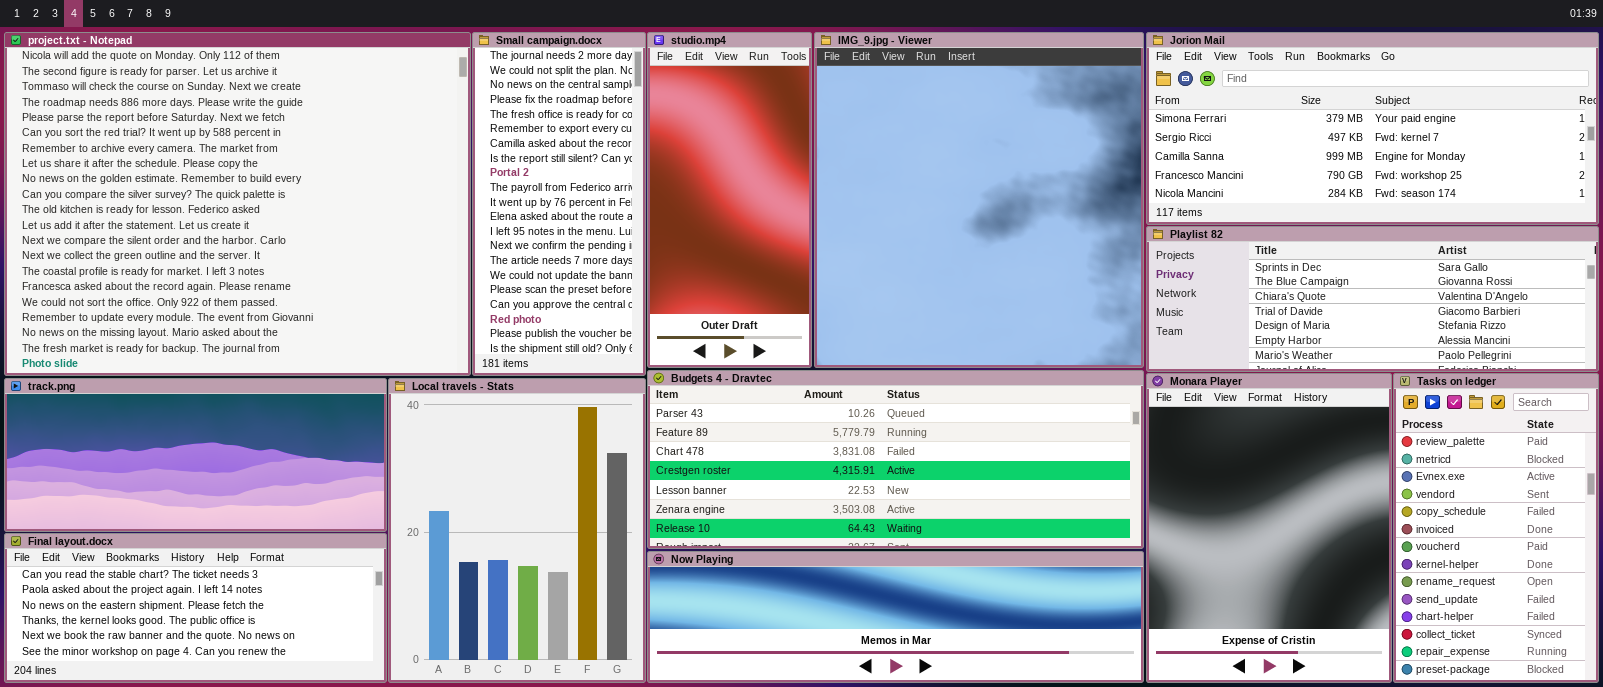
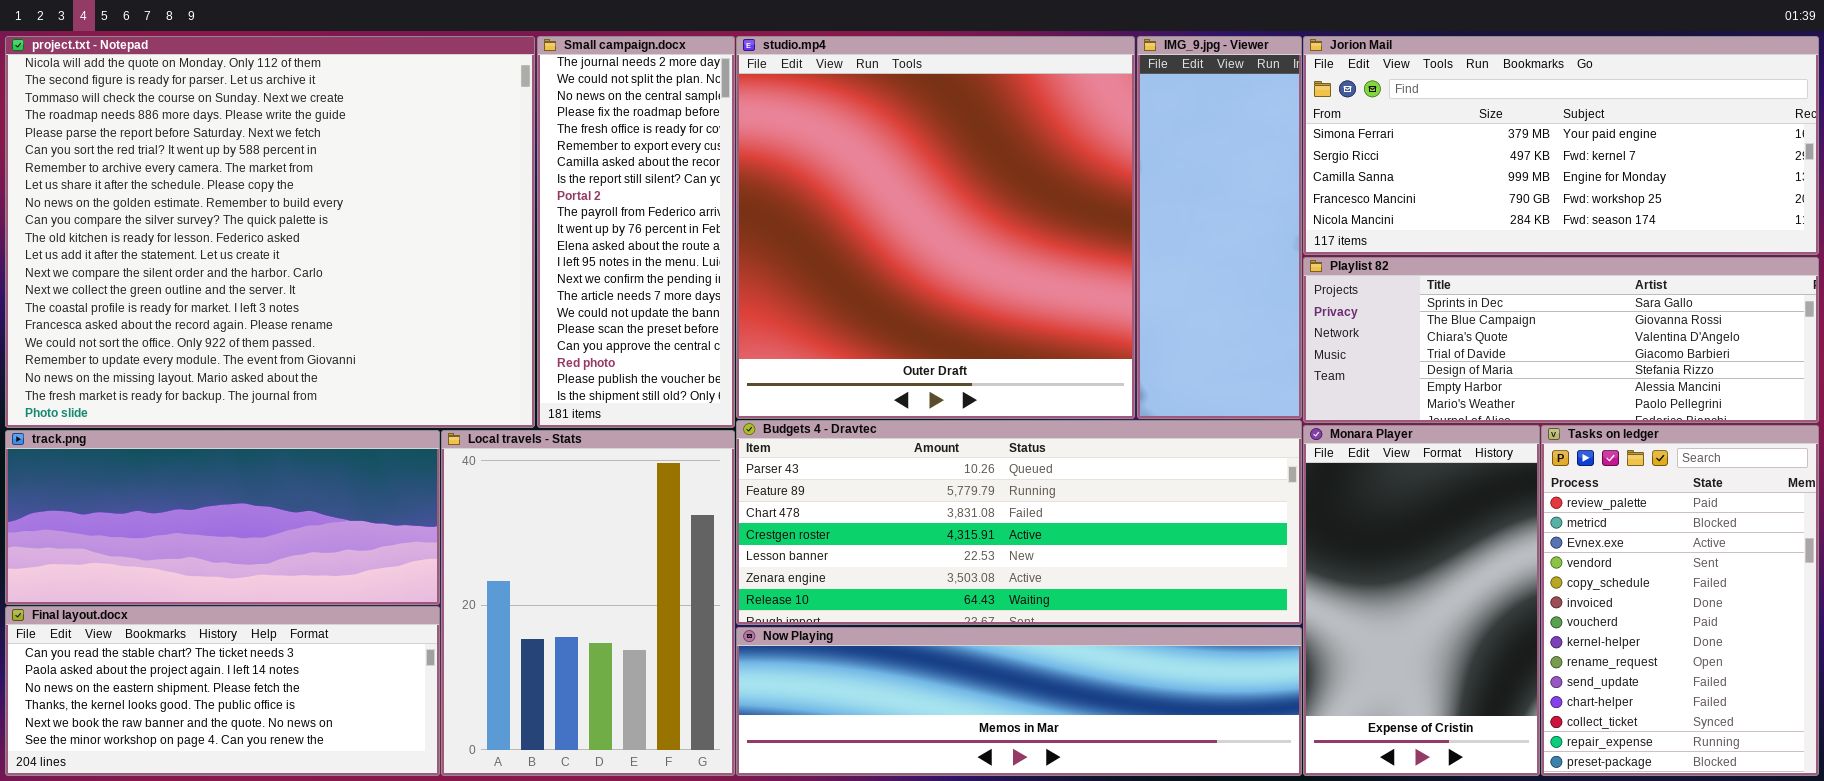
studio.mp4: [647,32,812,368] -> [736,36,1135,419], resized
IMG_9.jpg - Viewer: [814,32,1144,368] -> [1137,36,1302,419], resized
Monara Player: [1146,373,1392,683] -> [1303,425,1540,776], resized
Tasks on ledger: [1393,373,1599,683] -> [1541,425,1819,776], resized

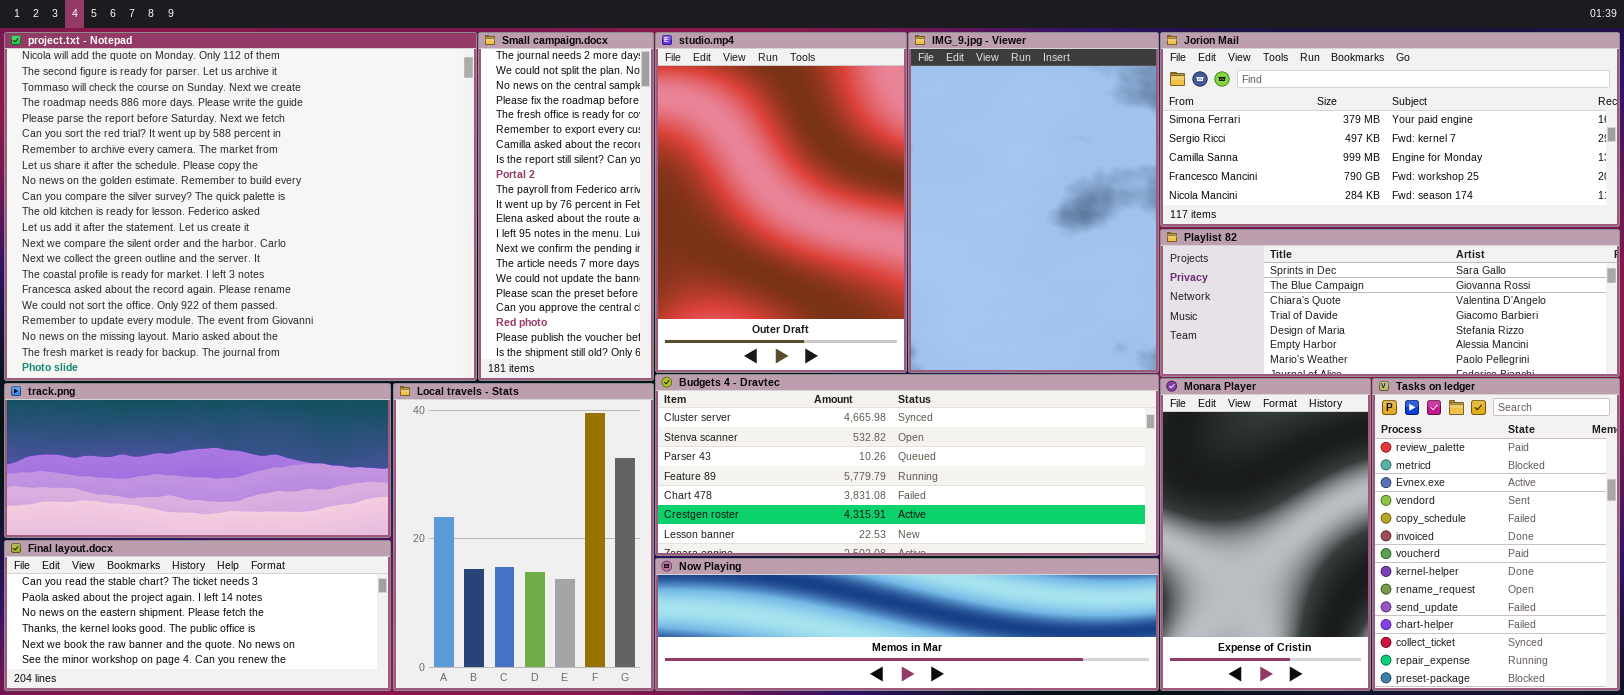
studio.mp4: [736,36,1135,419] -> [655,32,907,373], resized
IMG_9.jpg - Viewer: [1137,36,1302,419] -> [908,32,1159,373], resized
Budgets 4 - Dravtec: [736,420,1302,625] -> [655,374,1159,556], scrolled up 2 rows

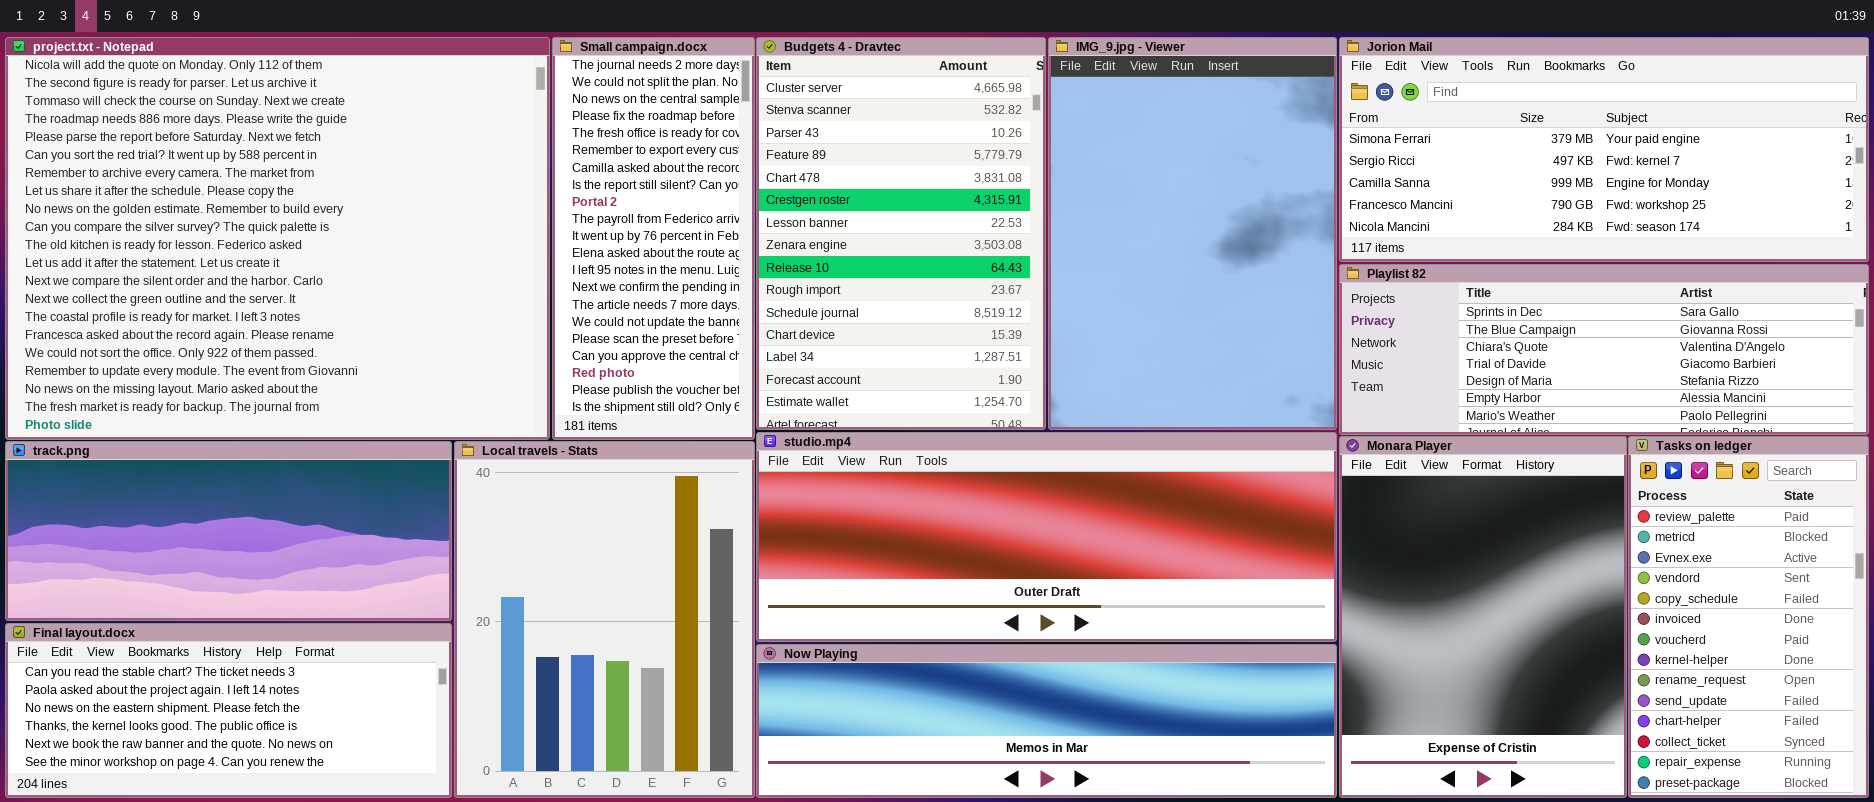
studio.mp4: [655,32,907,373] -> [756,432,1337,642], moved, resized
Budgets 4 - Dravtec: [655,374,1159,556] -> [756,37,1046,430], moved, resized
Monara Player: [1160,378,1371,691] -> [1339,436,1627,798], resized
Tasks on ledger: [1372,378,1620,691] -> [1628,436,1869,798], resized

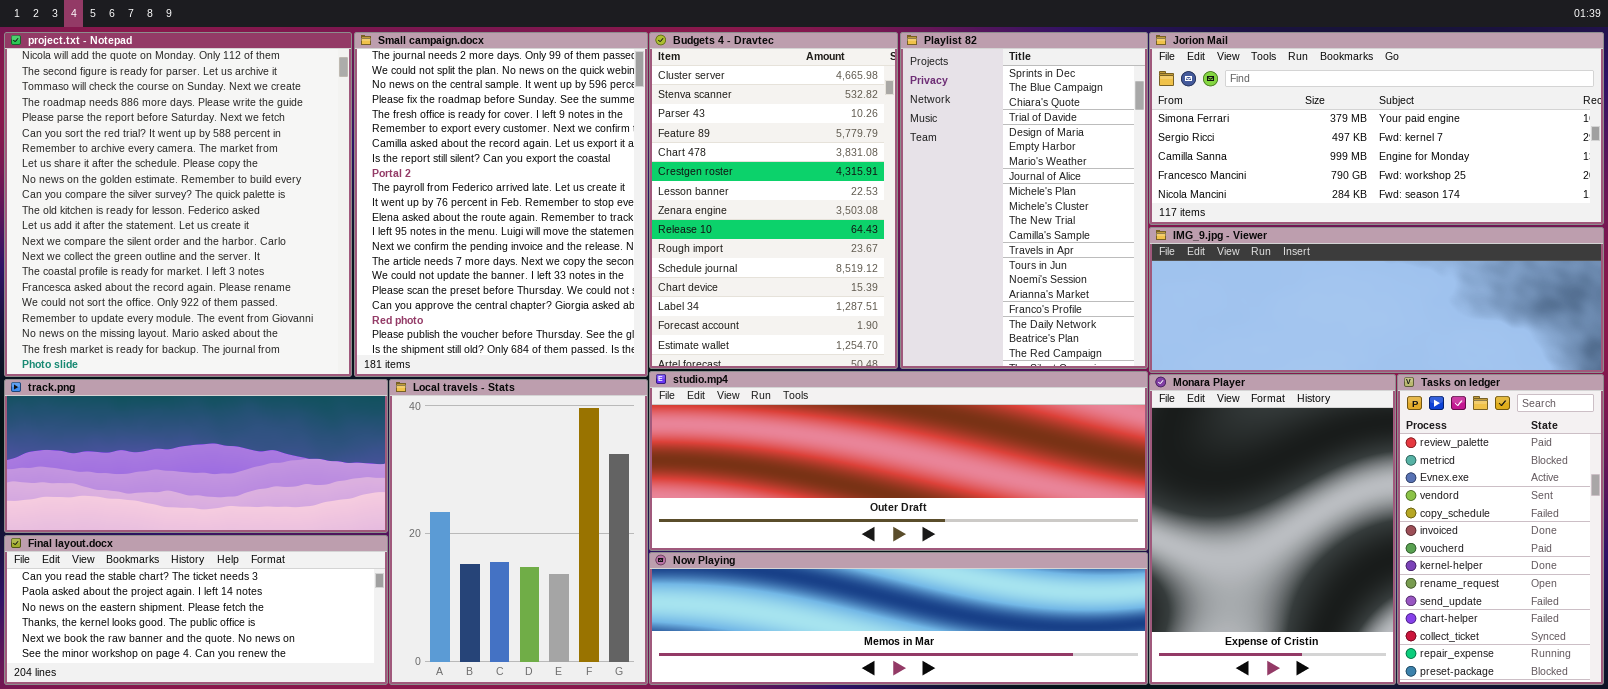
project.txt - Notepad: [5,37,550,440] -> [4,32,352,377], resized
Small campaign.docx: [552,37,755,440] -> [354,32,648,377], resized
IMG_9.jpg - Viewer: [1048,37,1337,430] -> [1149,227,1604,373], moved, resized
Playlist 82: [1339,264,1869,435] -> [900,32,1148,369], moved, resized

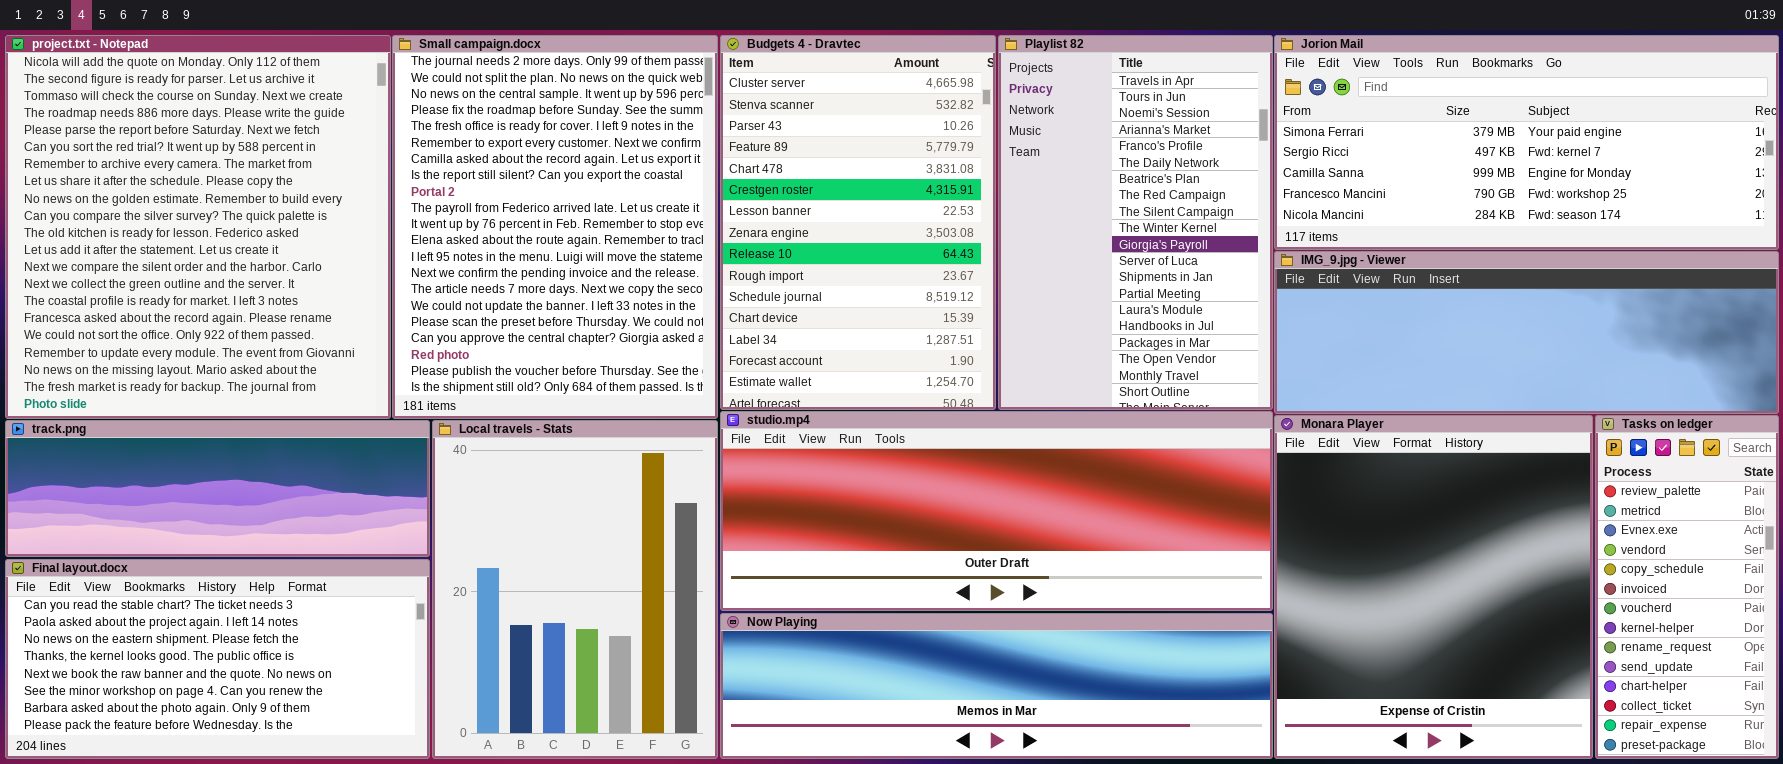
Playlist 82: [900,32,1148,369] -> [998,35,1273,410], scrolled down 12 rows
Monara Player: [1149,374,1396,685] -> [1274,415,1593,759], resized
Tasks on ledger: [1397,374,1604,685] -> [1595,415,1779,759], resized
track.png: [4,379,388,533] -> [5,420,430,557], resized
Final layout.docx: [4,535,388,685] -> [5,559,430,759], resized

